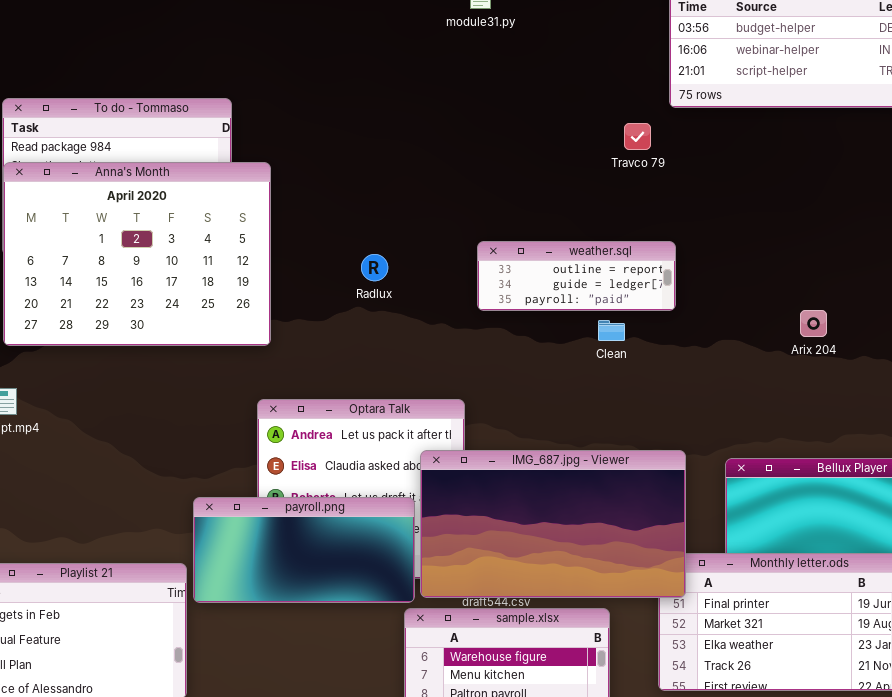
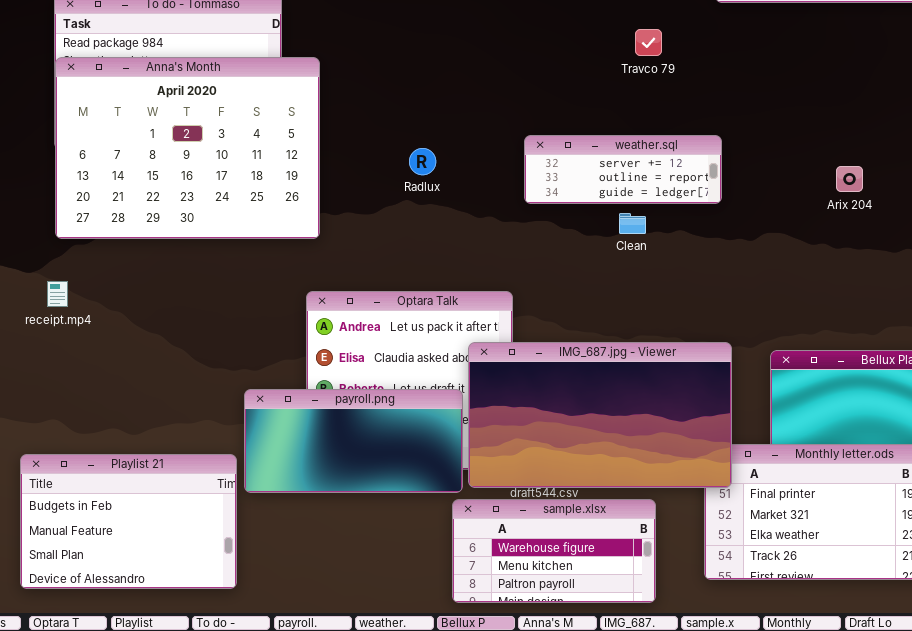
Travco 79: [624,123,651,150] -> [635,29,662,56], moved
weather.sql: [477,241,676,311] -> [524,135,722,204], scrolled up 1 row
Arix 204: [800,310,827,337] -> [836,166,863,192], moved
Clean: [598,320,625,341] -> [619,213,646,234], moved

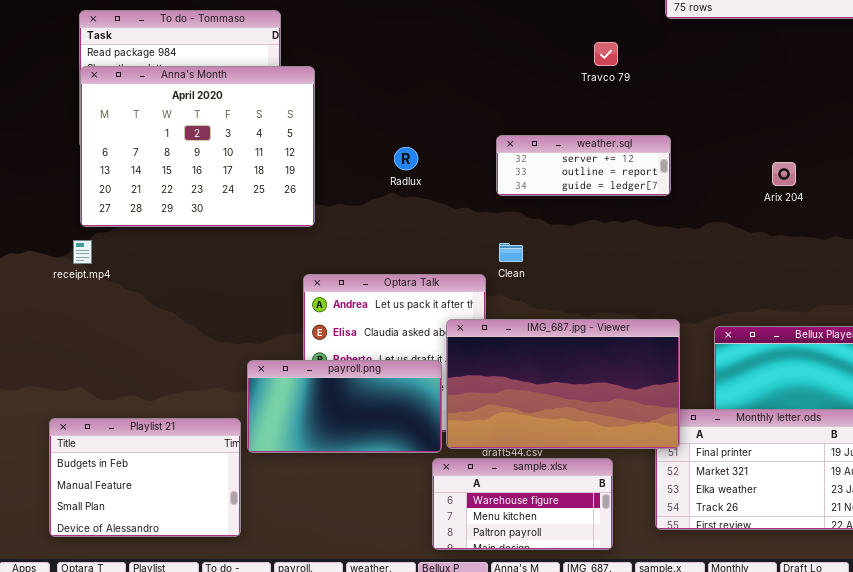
Clean: [619,213,646,234] -> [499,243,523,262], moved
receipt.mp4: [47,281,68,307] -> [73,240,92,264], moved

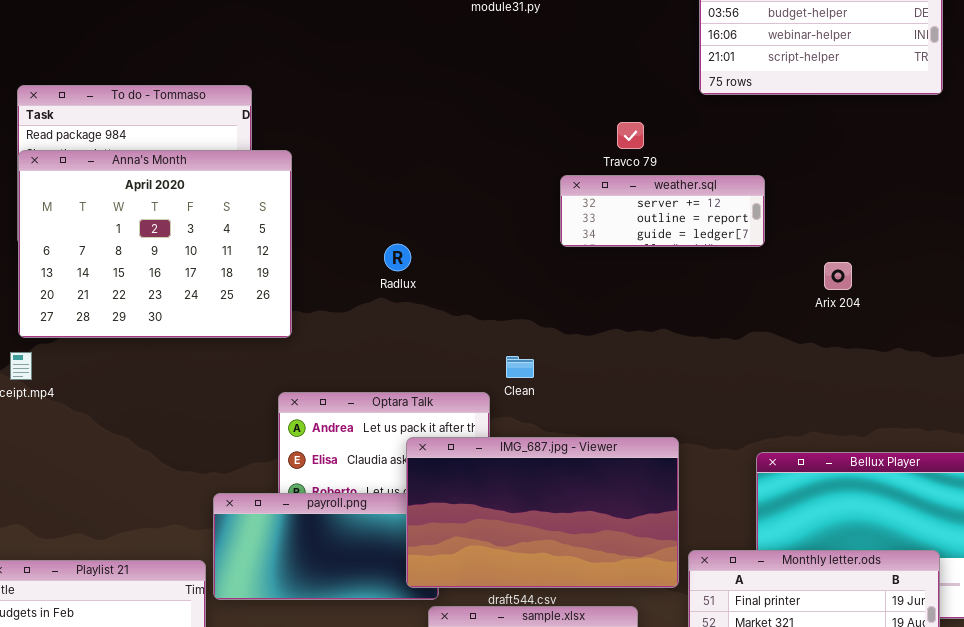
weather.sql: [496,135,671,196] -> [560,175,765,247], moved
IMG_687.jpg - Viewer: [446,319,680,449] -> [406,437,679,588], moved

